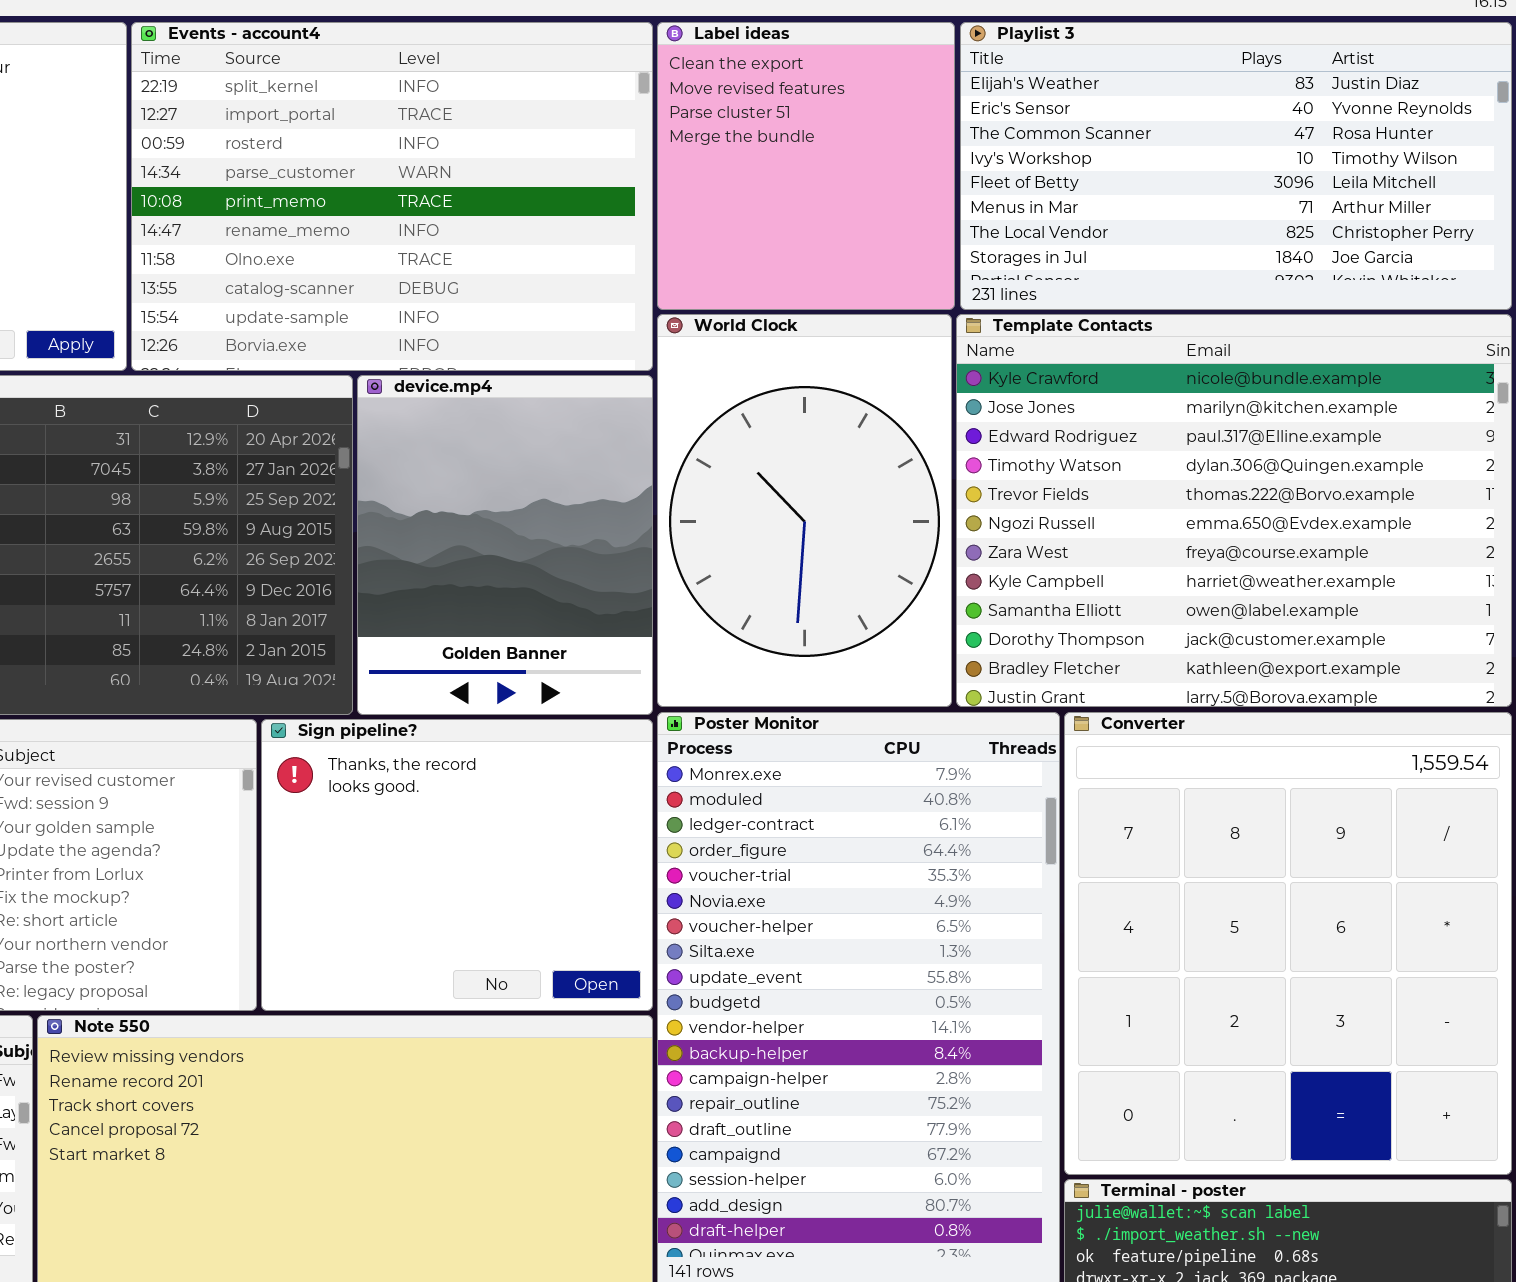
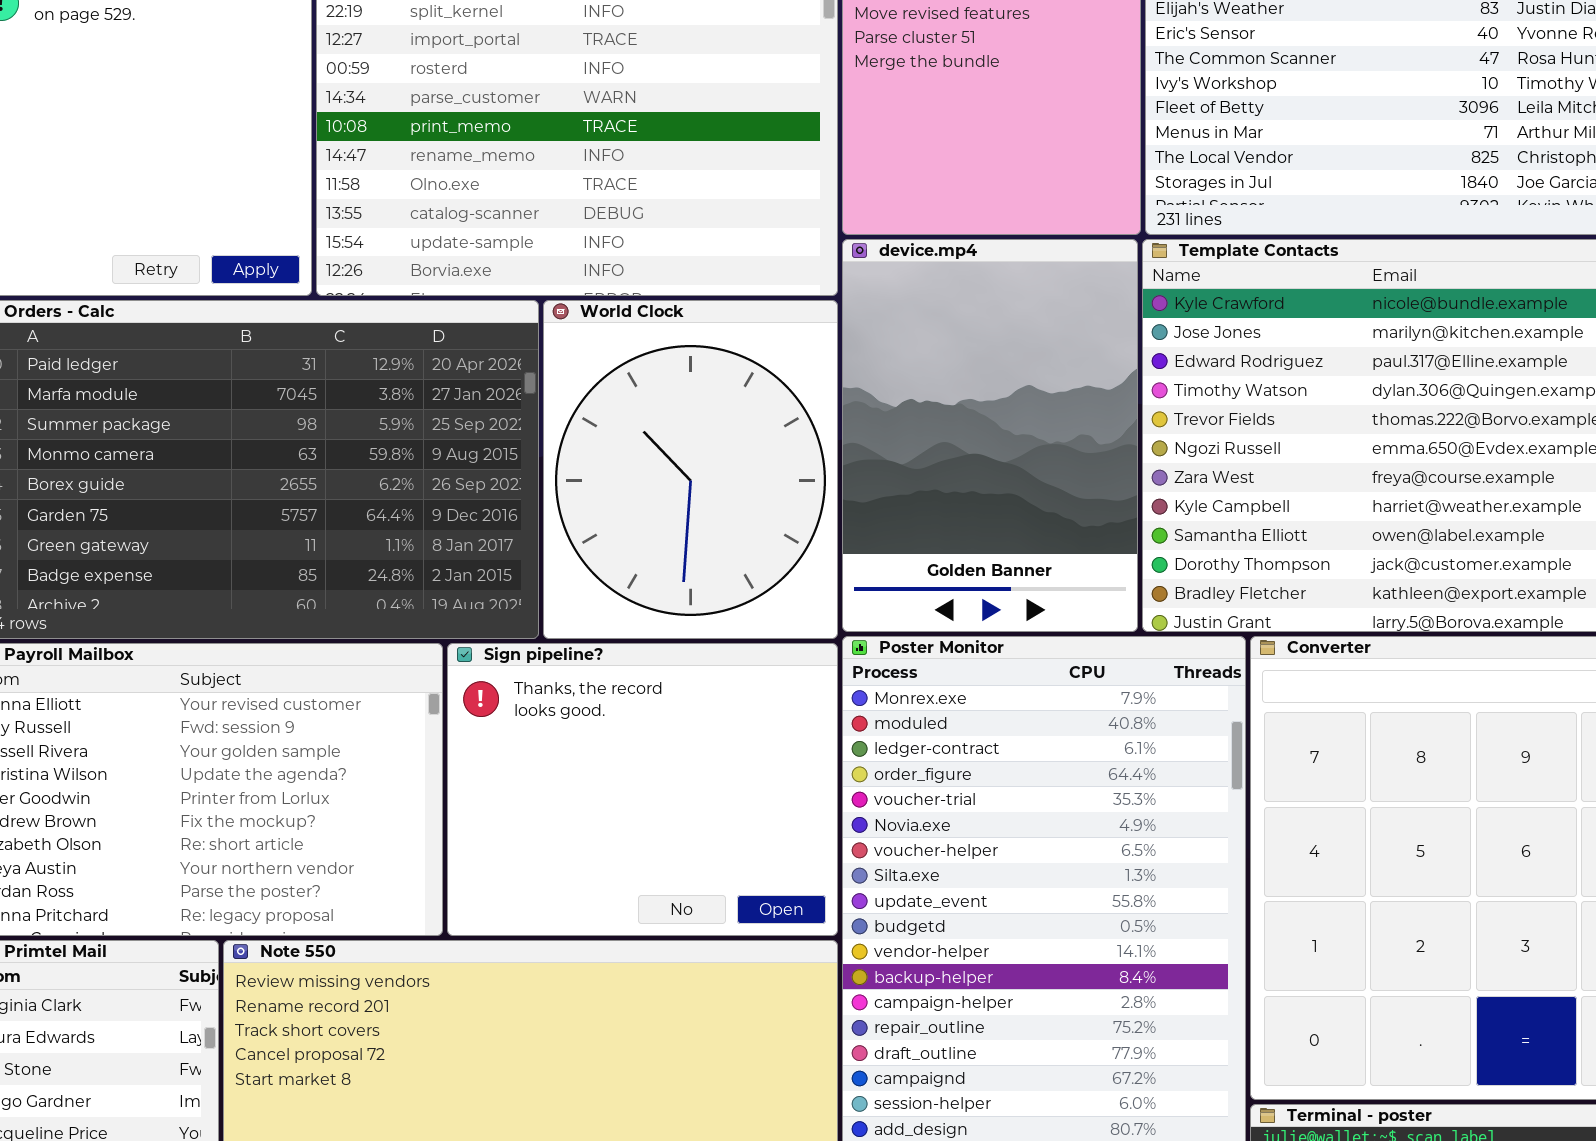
World Clock: [657,314,952,707] -> [543,300,838,639], moved, resized
device.mp4: [357,375,653,715] -> [842,239,1138,632], moved, resized

